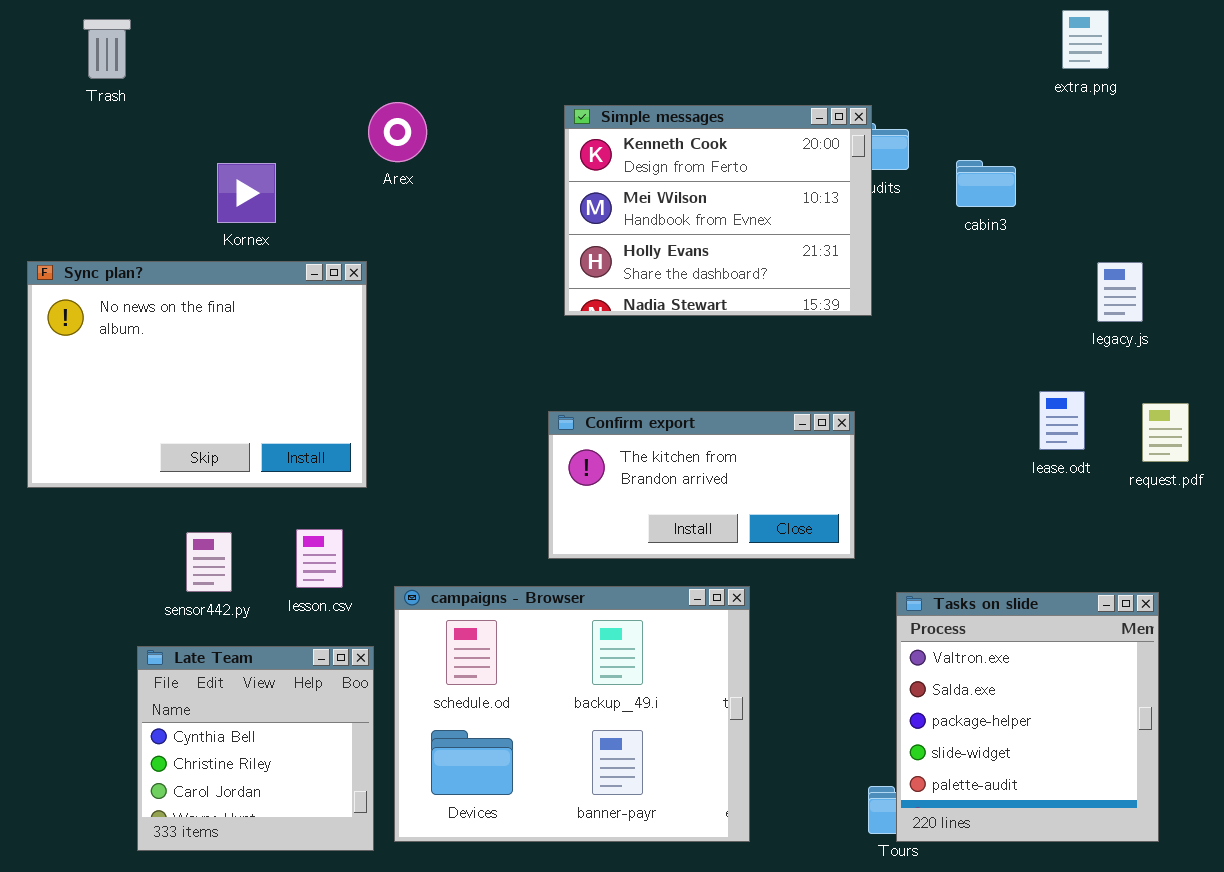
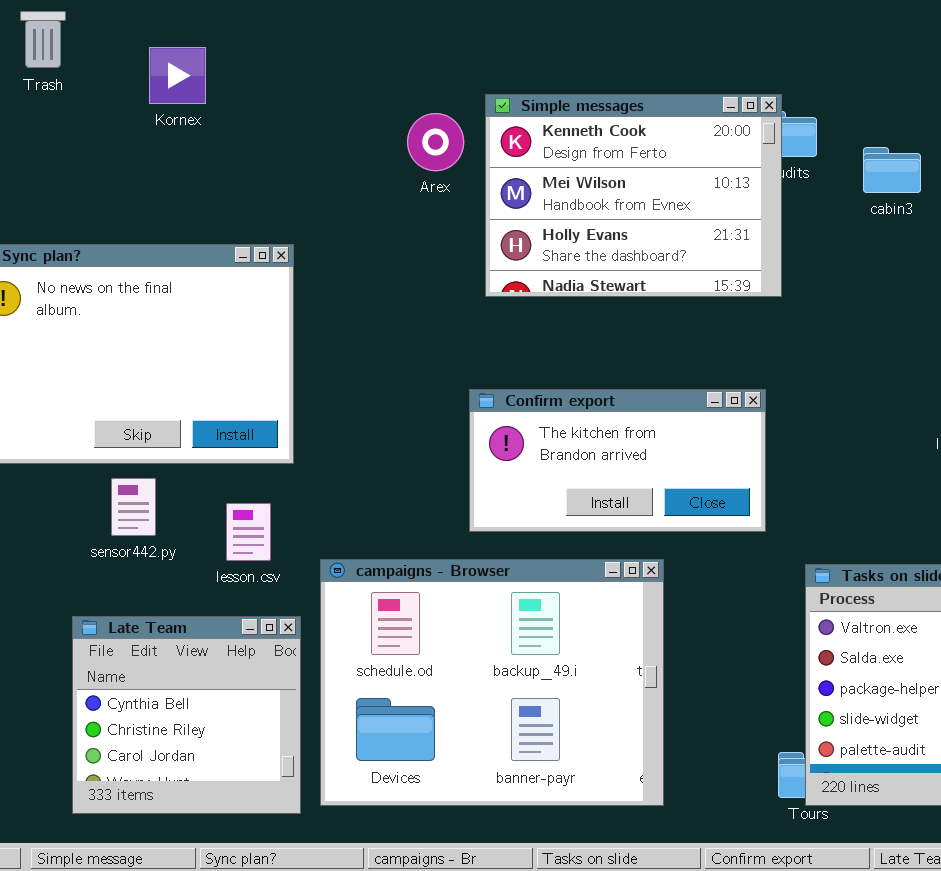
Arex: [368,102,427,162] -> [407,113,464,171], moved
Kornex: [217,163,276,223] -> [149,47,206,104], moved
sensor442.py: [186,532,232,592] -> [111,478,156,536], moved

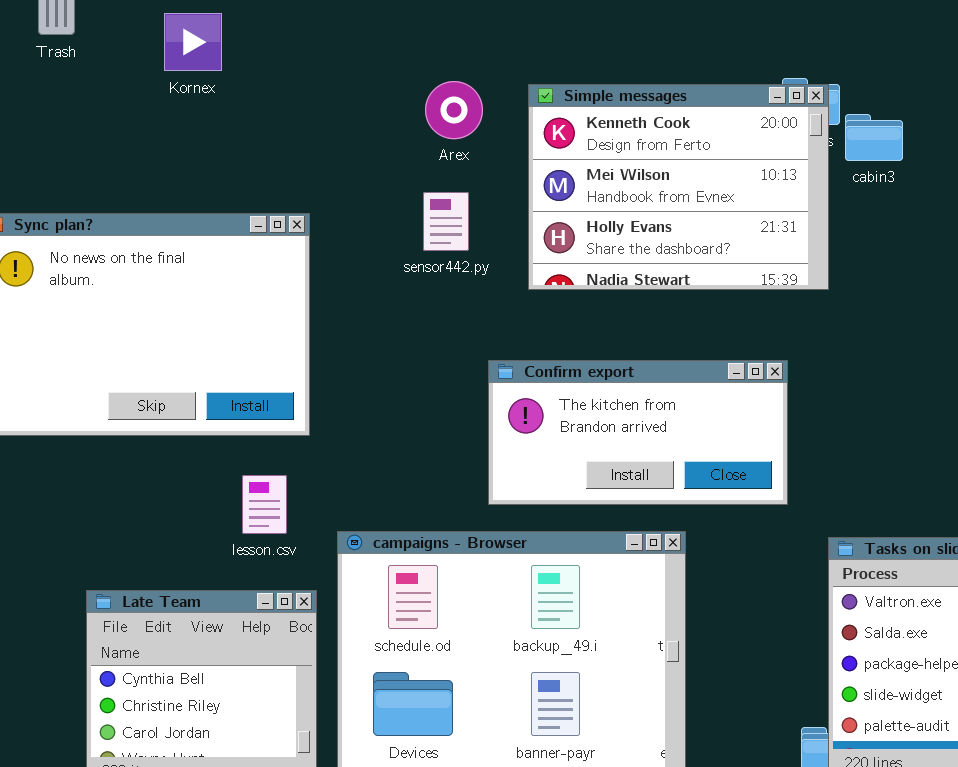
Simple messages: [485,94,782,297] -> [528,84,829,290], moved
cabin3: [863,147,921,193] -> [845,114,903,161], moved
sensor442.py: [111,478,156,536] -> [423,192,469,251], moved

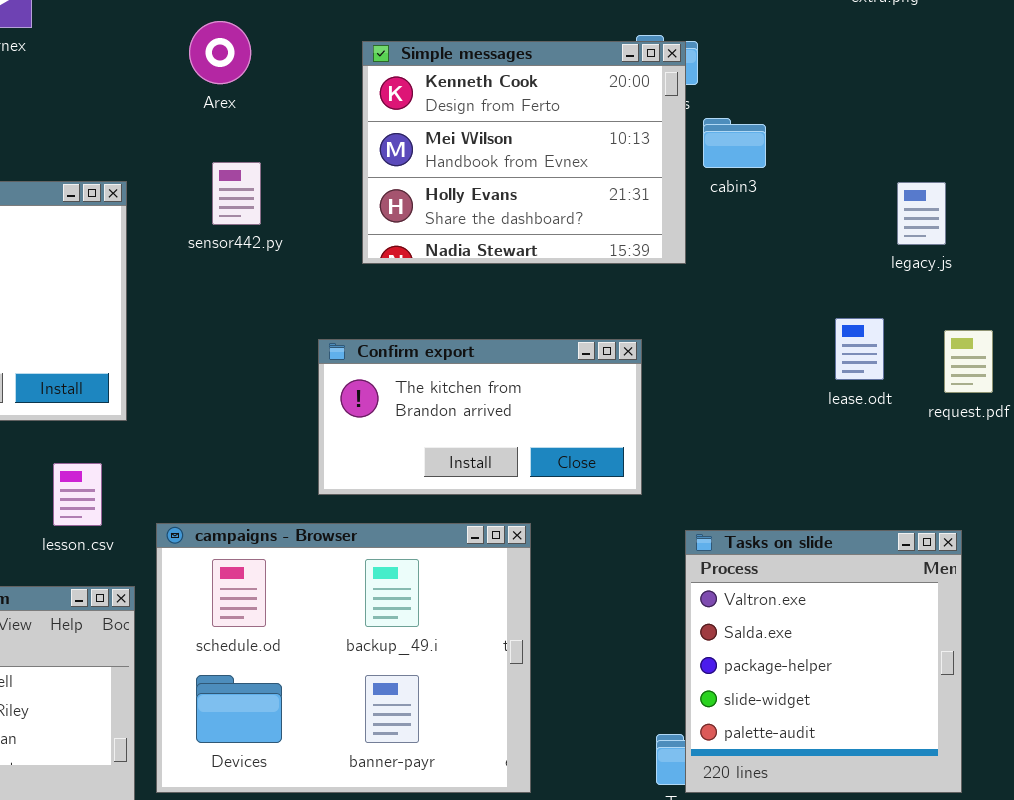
Arex: [425,81,483,139] -> [189,21,251,84], moved
cabin3: [845,114,903,161] -> [703,118,766,168], moved
sensor442.py: [423,192,469,251] -> [212,162,261,225], moved

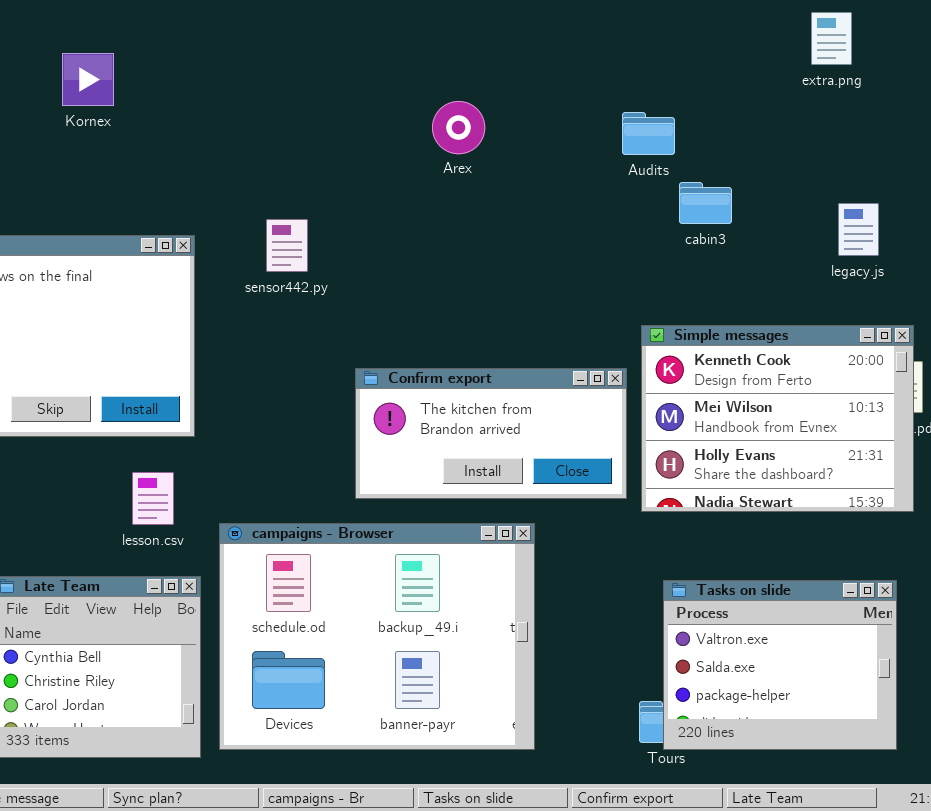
Arex: [189,21,251,84] -> [432,101,485,154], moved
Simple messages: [362,41,686,264] -> [641,325,914,512], moved
legacy.js: [897,182,946,245] -> [838,203,879,256], moved
Tasks on slide: [685,530,962,793] -> [663,580,897,750], resized

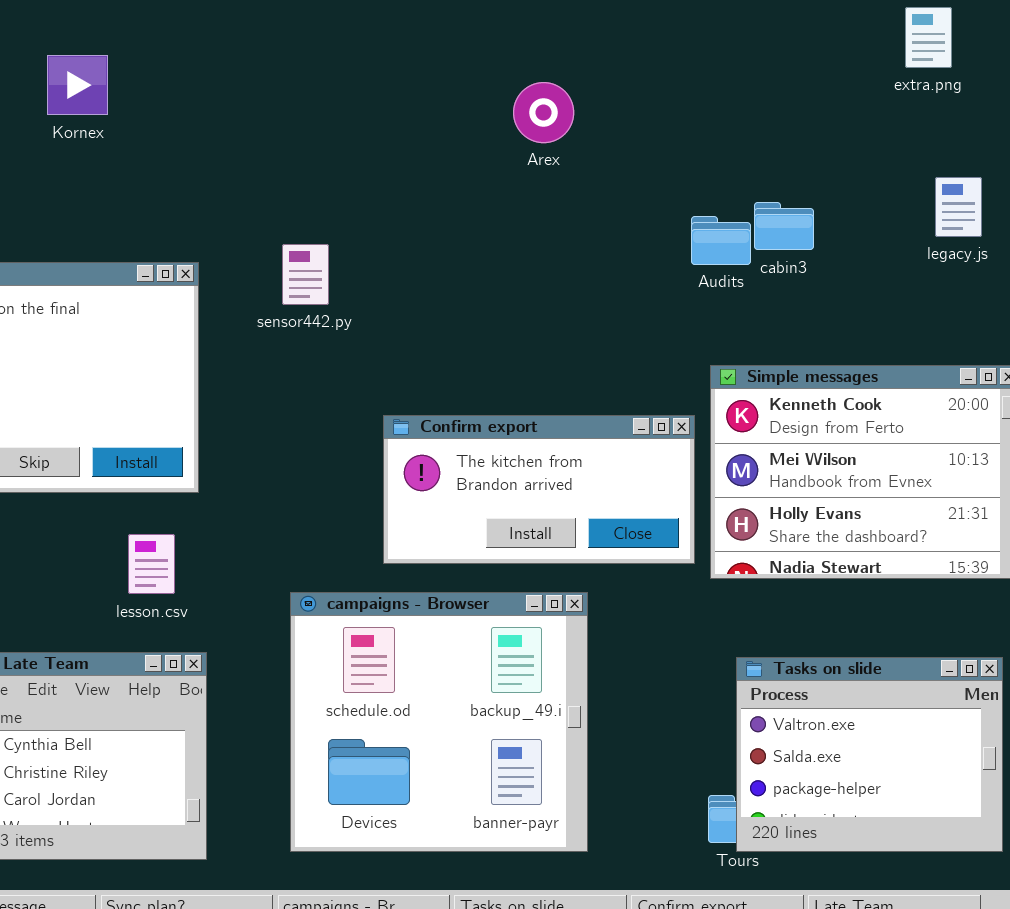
Arex: [432,101,485,154] -> [513,82,574,143], moved
Audits: [622,112,675,155] -> [691,216,751,265], moved
legacy.js: [838,203,879,256] -> [935,177,982,237], moved
campaigns - Browser: [219,523,535,750] -> [290,592,588,852], resized

